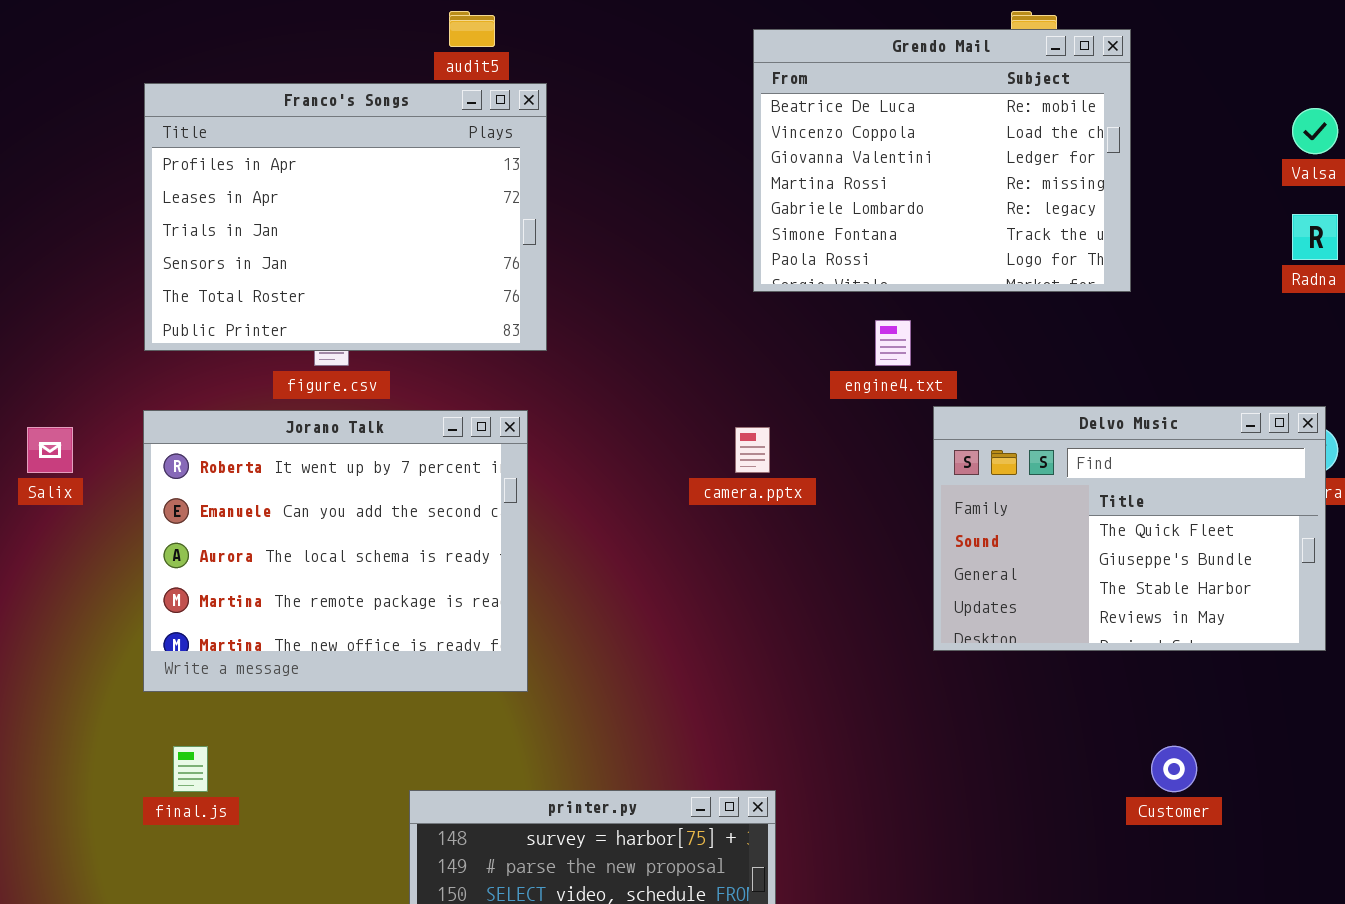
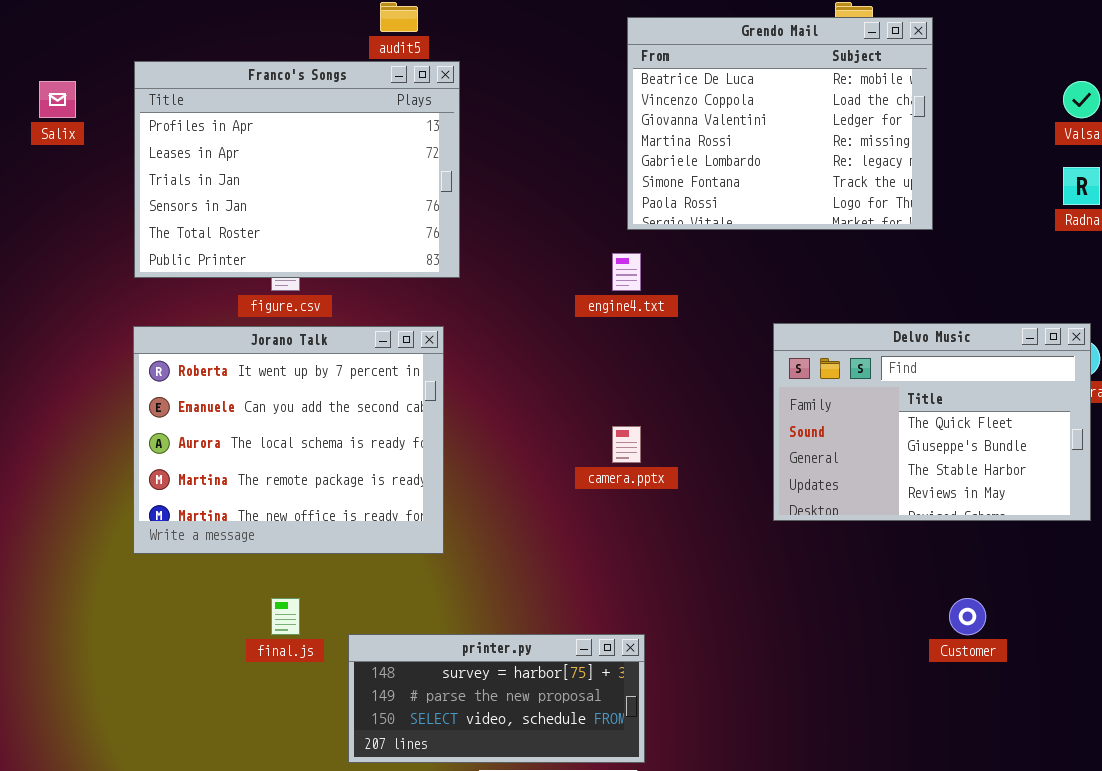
engine4.txt: [875,320,911,366] -> [612,253,641,291], moved
Salix: [27,427,73,473] -> [39,81,76,118], moved
camera.pptx: [735,427,770,473] -> [612,426,641,463], moved
final.js: [173,746,208,792] -> [271,598,300,635], moved

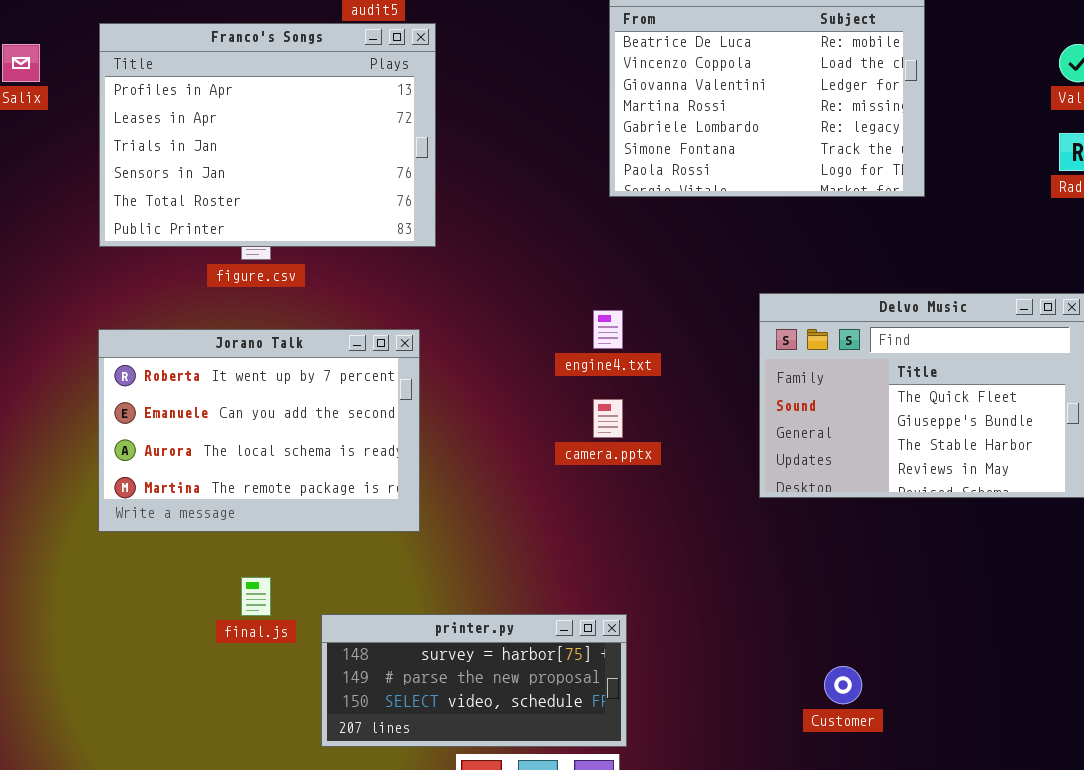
engine4.txt: [612,253,641,291] -> [593,310,623,349], moved
Jorano Talk: [133,326,444,554] -> [98,329,420,532], resized
Customer: [949,598,986,635] -> [824,666,862,704], moved

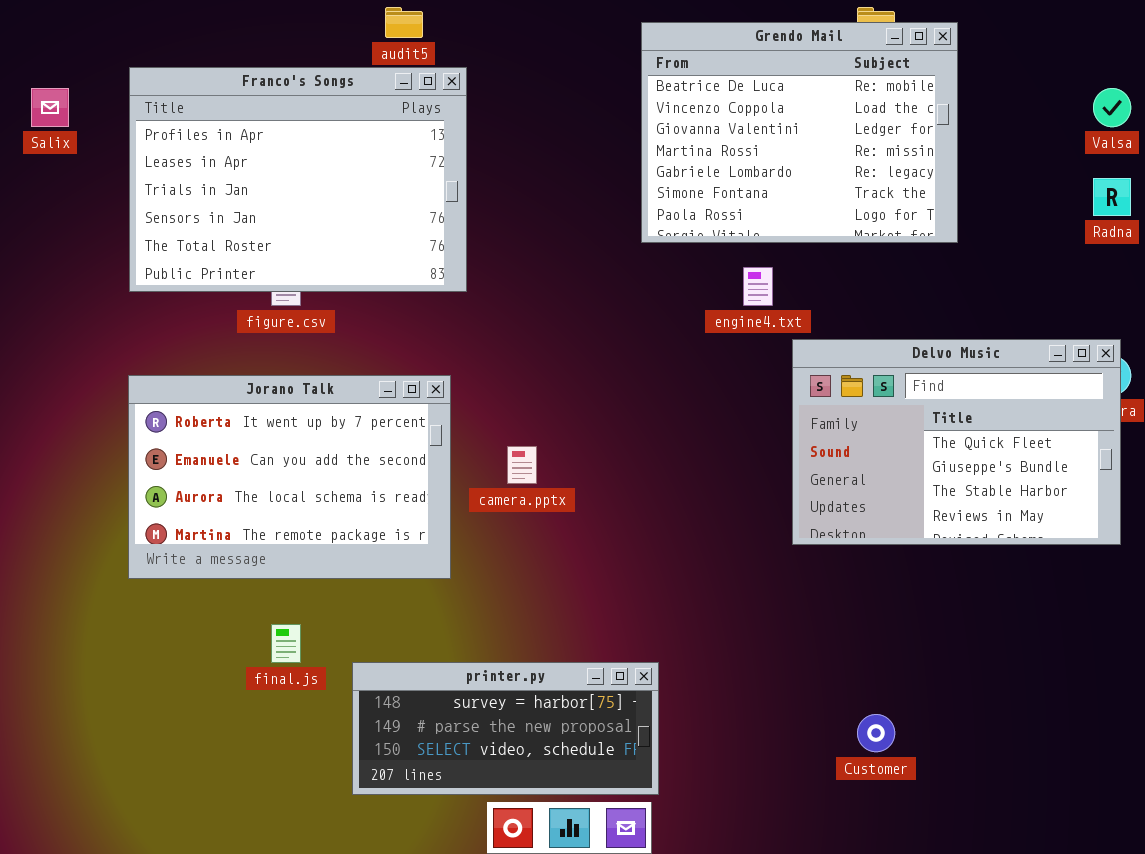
engine4.txt: [593,310,623,349] -> [743,267,773,306], moved
camera.pptx: [593,399,623,438] -> [507,446,537,484], moved

